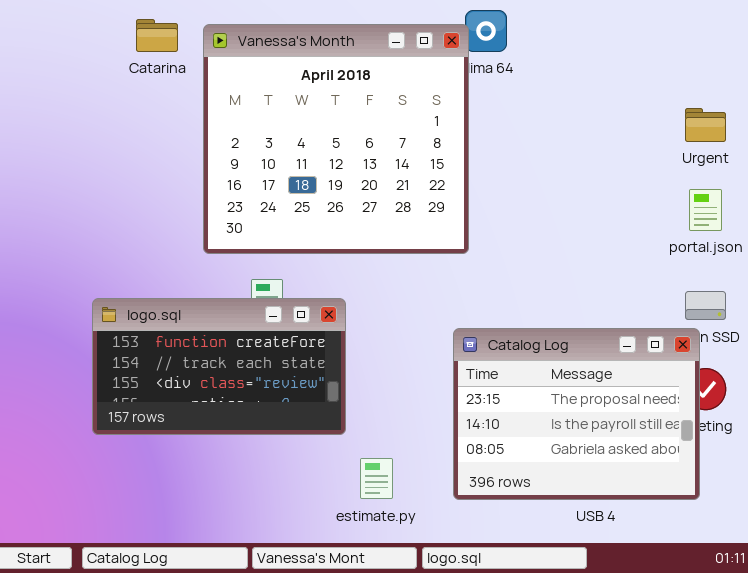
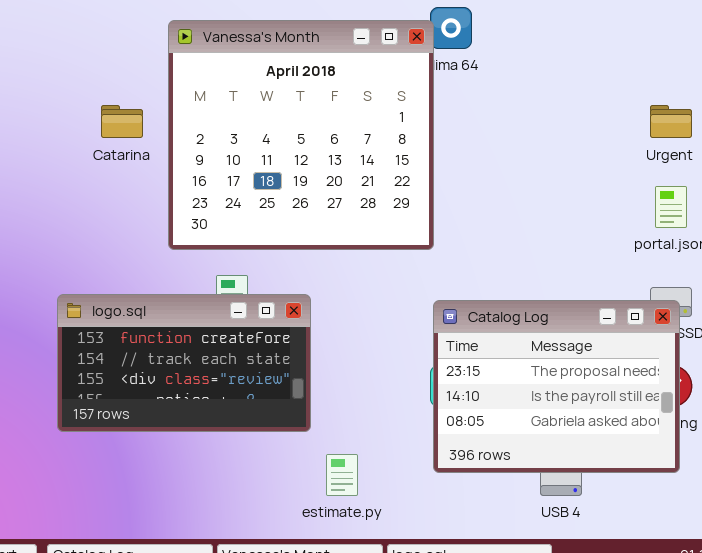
Catarina: [136,19,178,52] -> [101,105,143,138], moved
Catalog Log: [453,328,700,500] -> [433,300,680,473], moved

